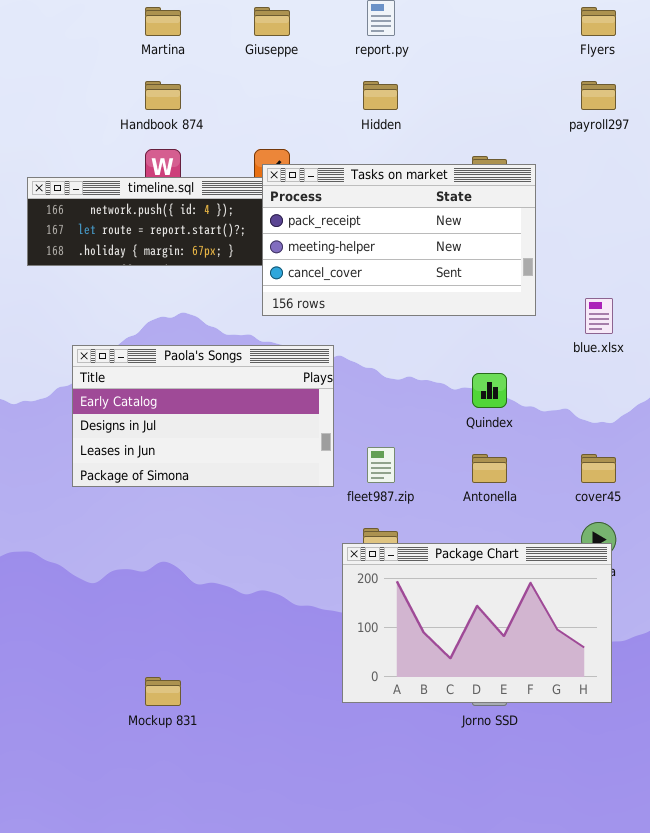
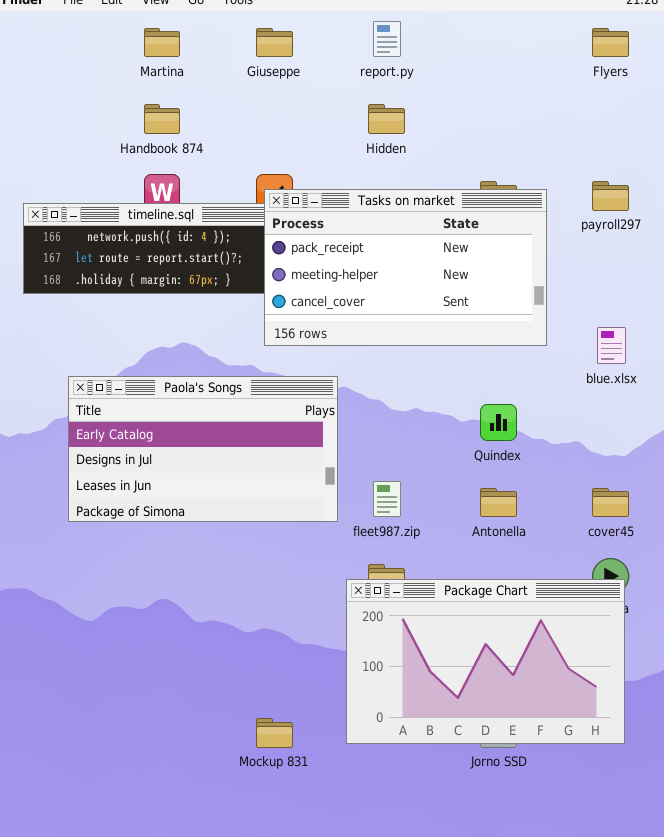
payroll297: [581,81,616,110] -> [592,181,629,211], moved
Mockup 831: [145,677,181,706] -> [256,718,293,748], moved

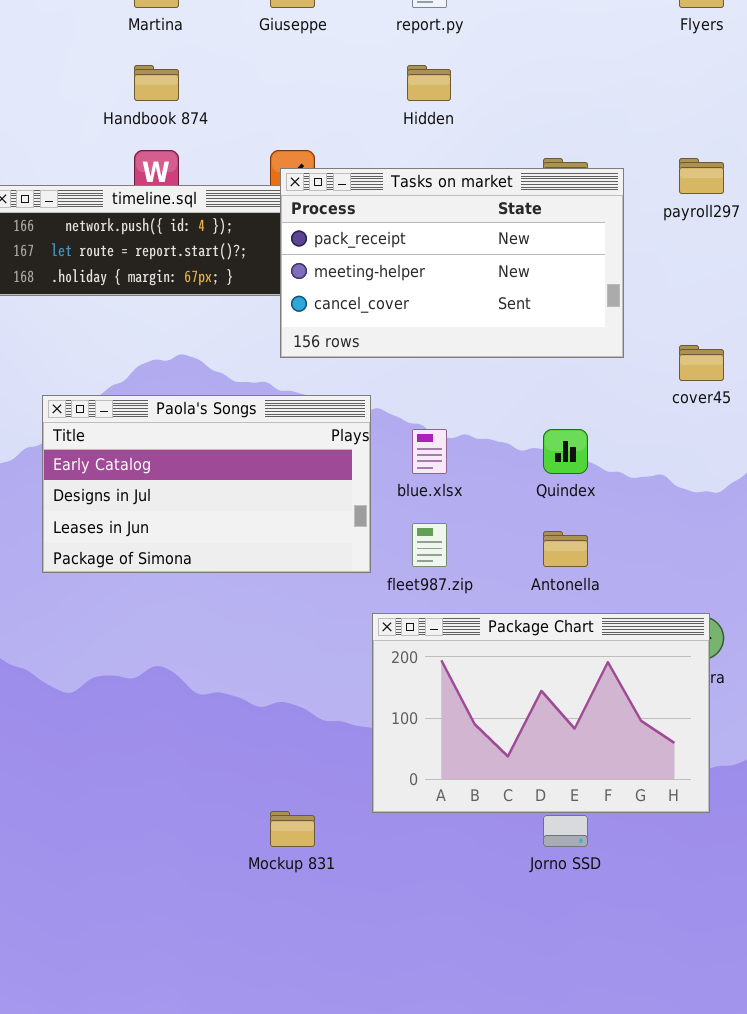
blue.xlsx: [597,327,626,364] -> [412,429,447,474], moved
cover45: [592,488,629,517] -> [679,345,724,381], moved
Package Chart: [346,579,625,744] -> [372,613,710,813], moved

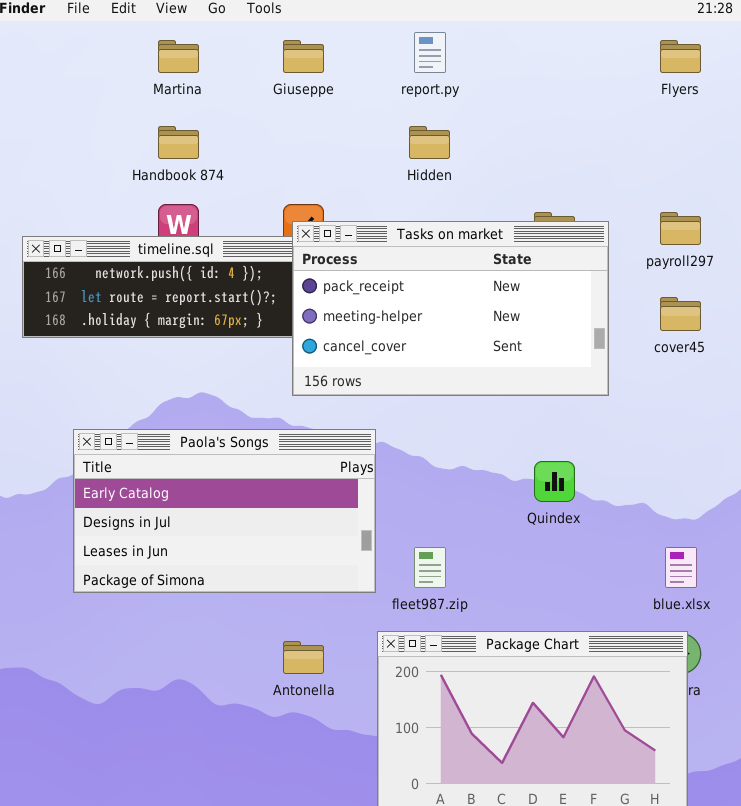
cover45: [679,345,724,381] -> [660,297,701,331], moved
blue.xlsx: [412,429,447,474] -> [665,547,697,588], moved
Antonella: [543,531,588,567] -> [283,641,324,674], moved

